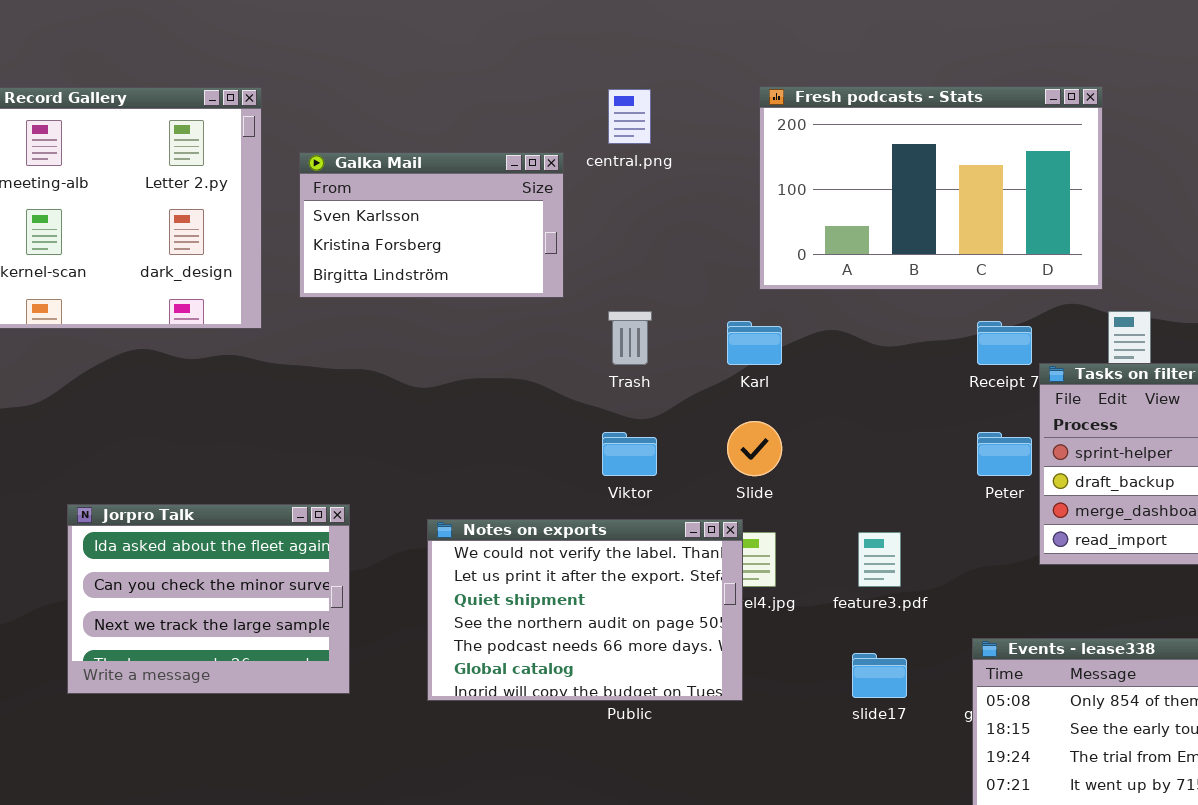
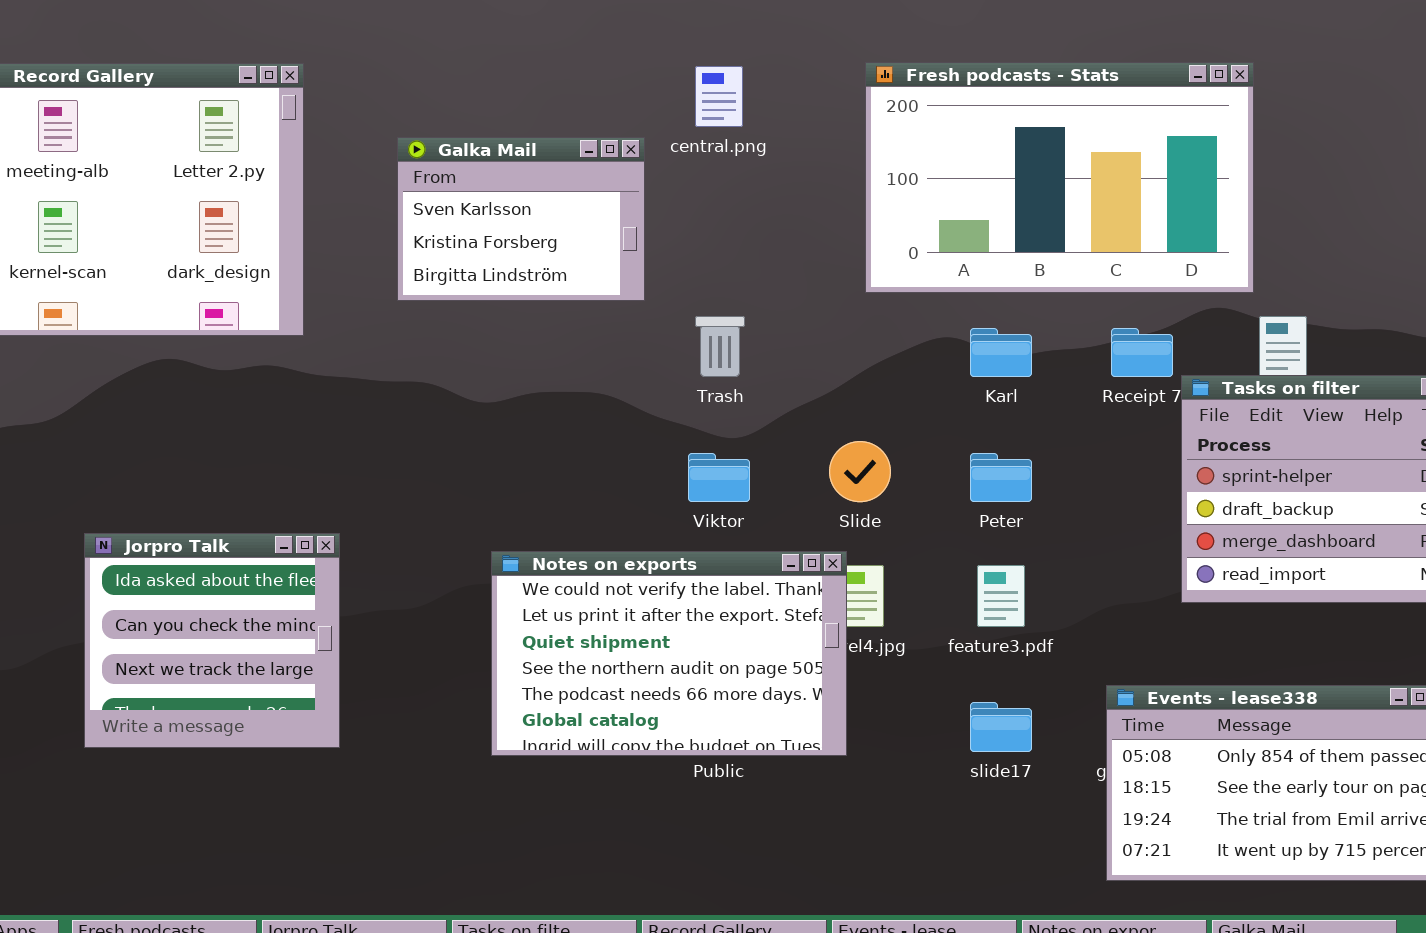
Galka Mail: [299,152,564,298] -> [397,137,645,301], resized
Karl: [727,321,782,365] -> [970,328,1032,377], moved
Peter: [977,432,1032,476] -> [970,453,1032,502], moved
Jorpro Talk: [67,504,350,694] -> [84,533,340,748], resized

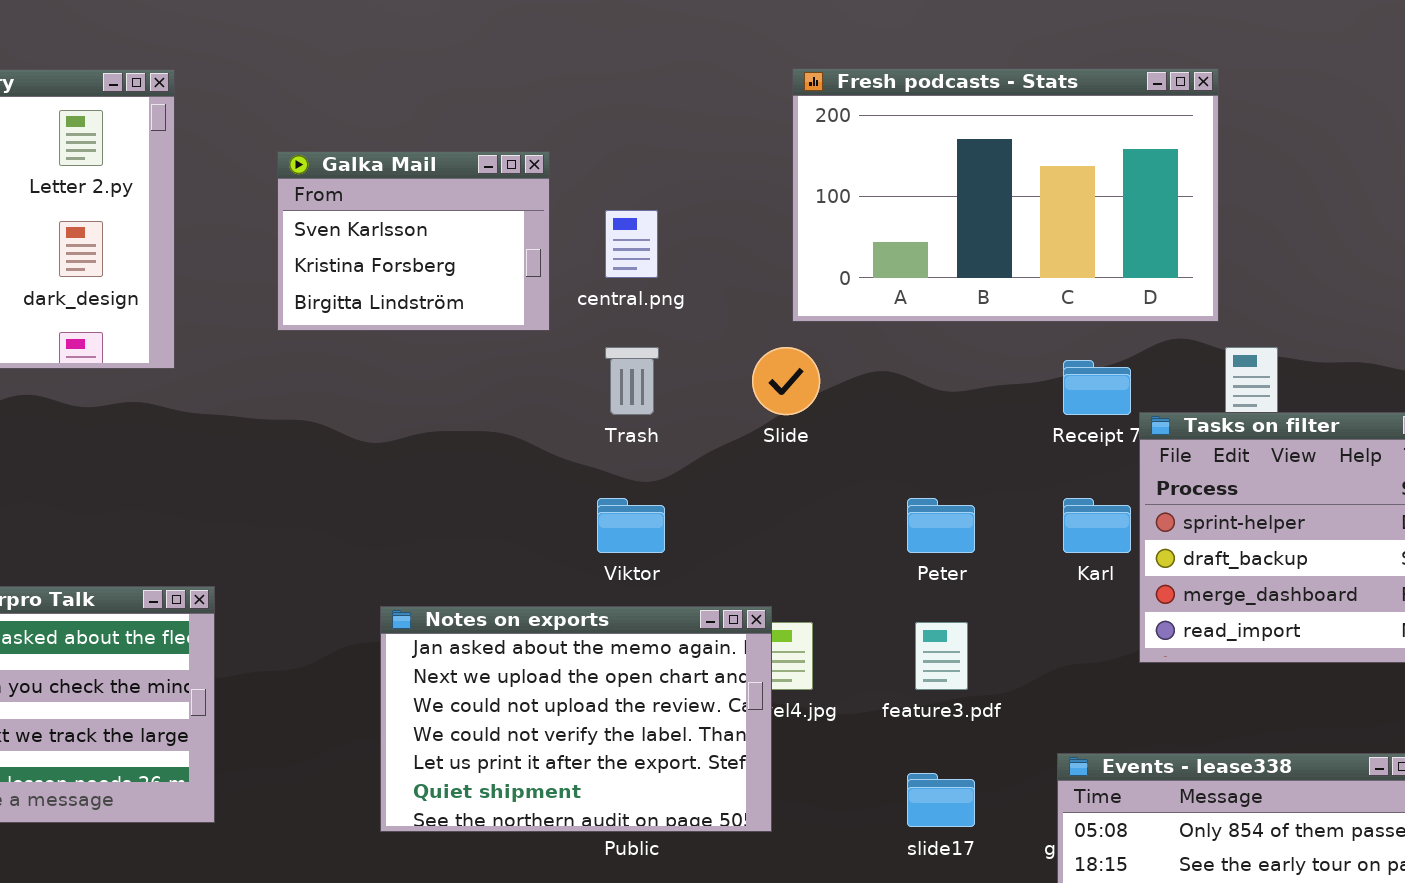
central.png: [695,66,743,127] -> [605,210,658,278], moved
Karl: [970,328,1032,377] -> [1063,498,1131,553], moved
Slide: [829,441,891,502] -> [752,347,820,415], moved
Notes on exports: [491,551,847,756] -> [380,606,772,832], scrolled up 3 rows

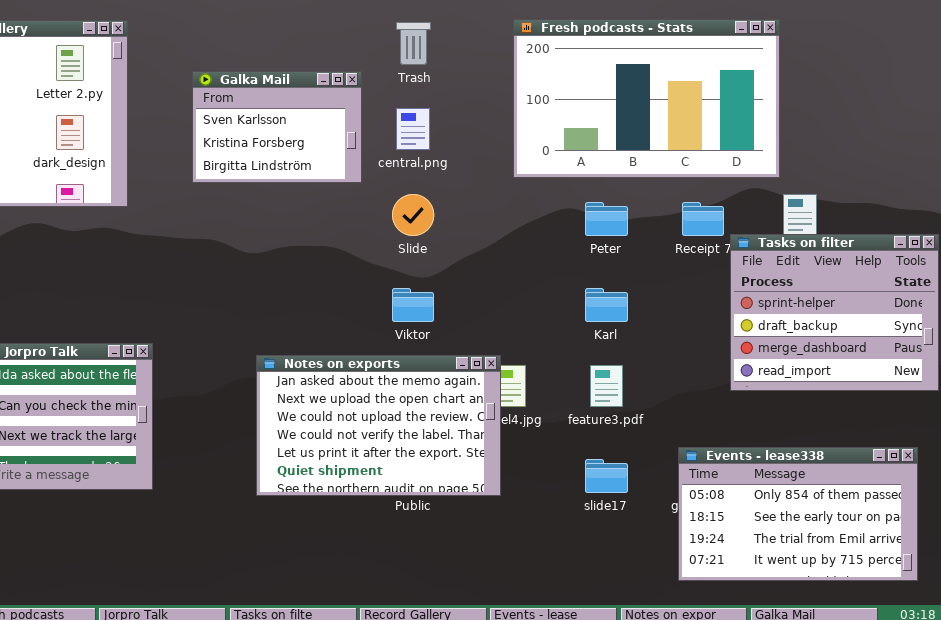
Trash: [605,347,659,415] -> [396,22,431,65], moved
Slide: [752,347,820,415] -> [392,194,434,236], moved
Peter: [907,498,975,553] -> [585,202,628,236], moved
Karl: [1063,498,1131,553] -> [585,288,628,322], moved

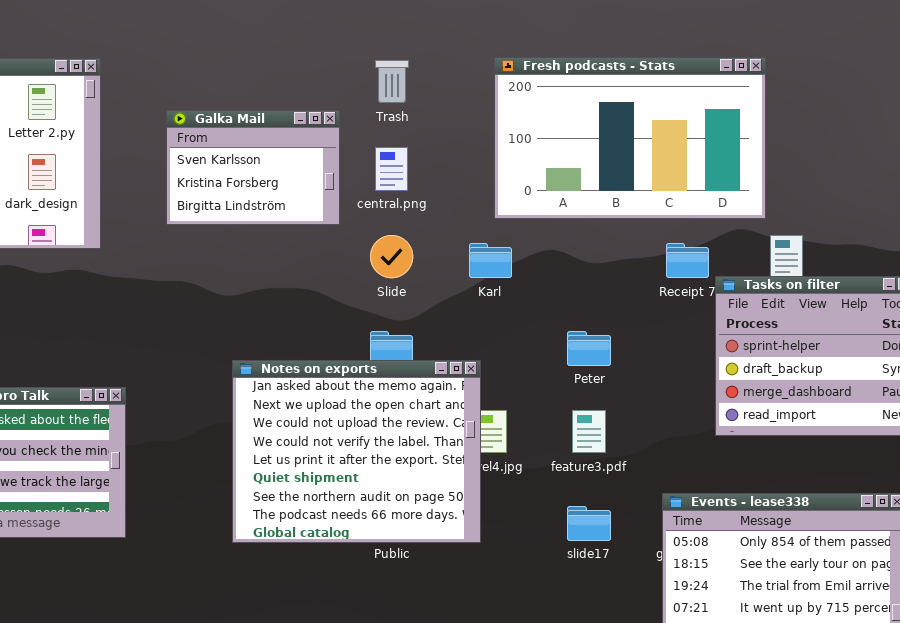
Peter: [585,202,628,236] -> [567,331,611,366], moved
Karl: [585,288,628,322] -> [469,243,512,278], moved
Notes on exports: [256,355,501,496] -> [232,360,481,543], resized

